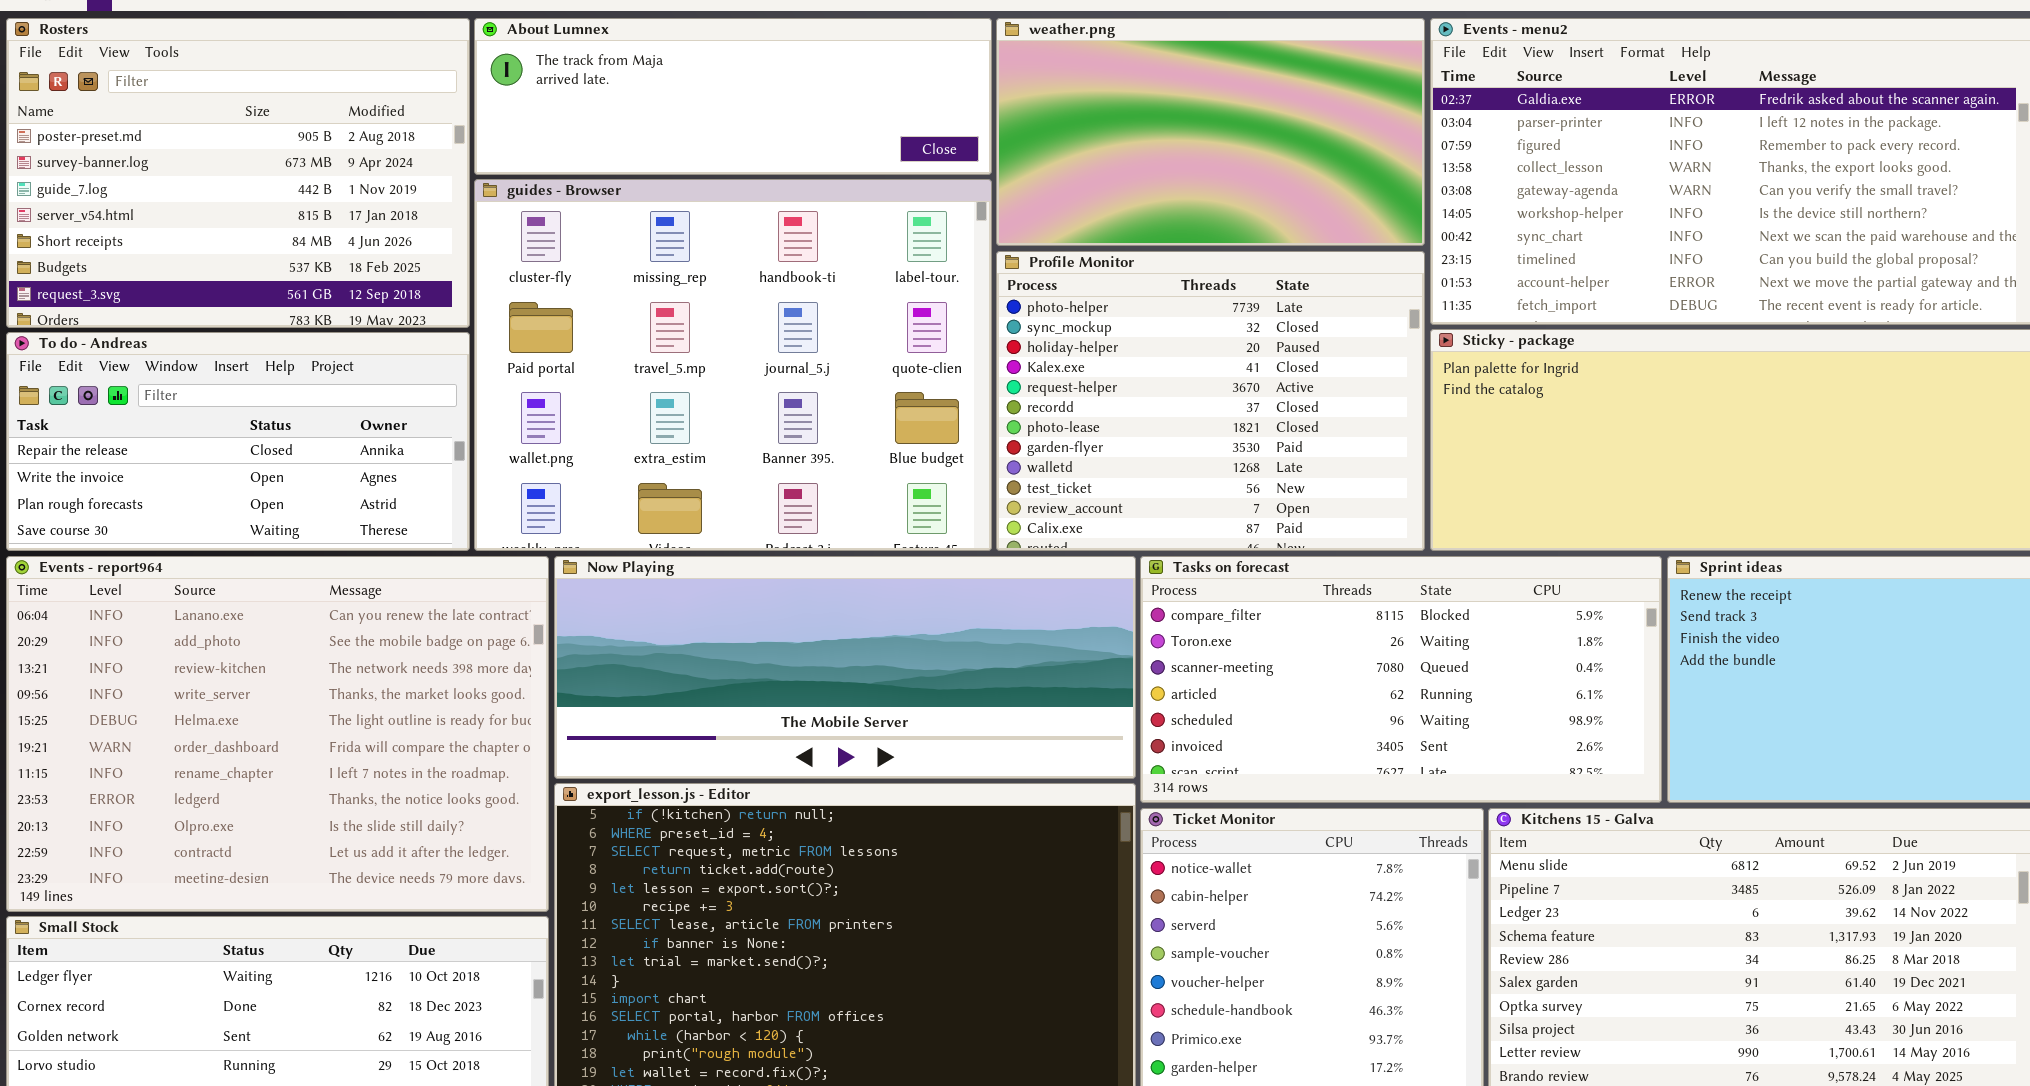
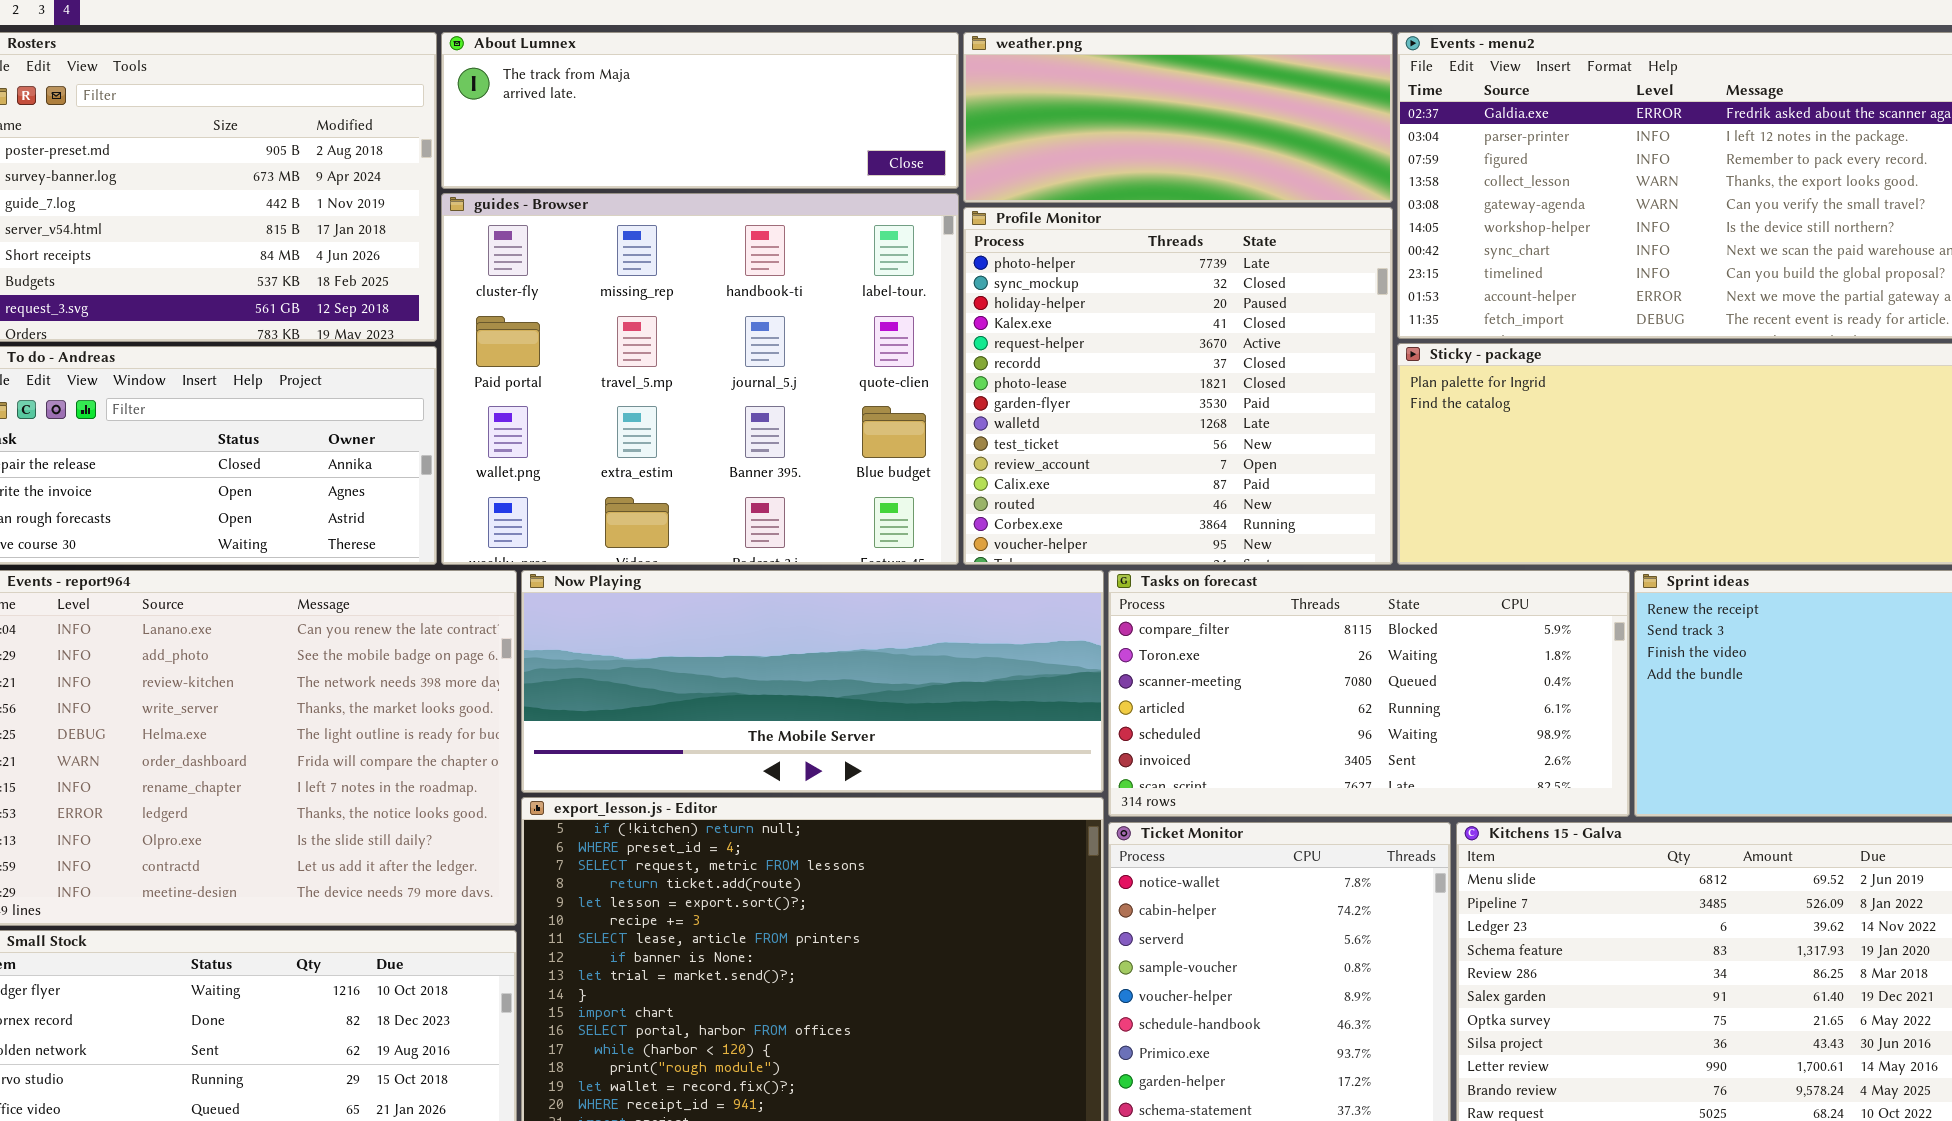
weather.png: [996,18,1425,246] -> [963,32,1393,203], resized
Profile Monitor: [996,251,1425,551] -> [963,207,1393,565], resized

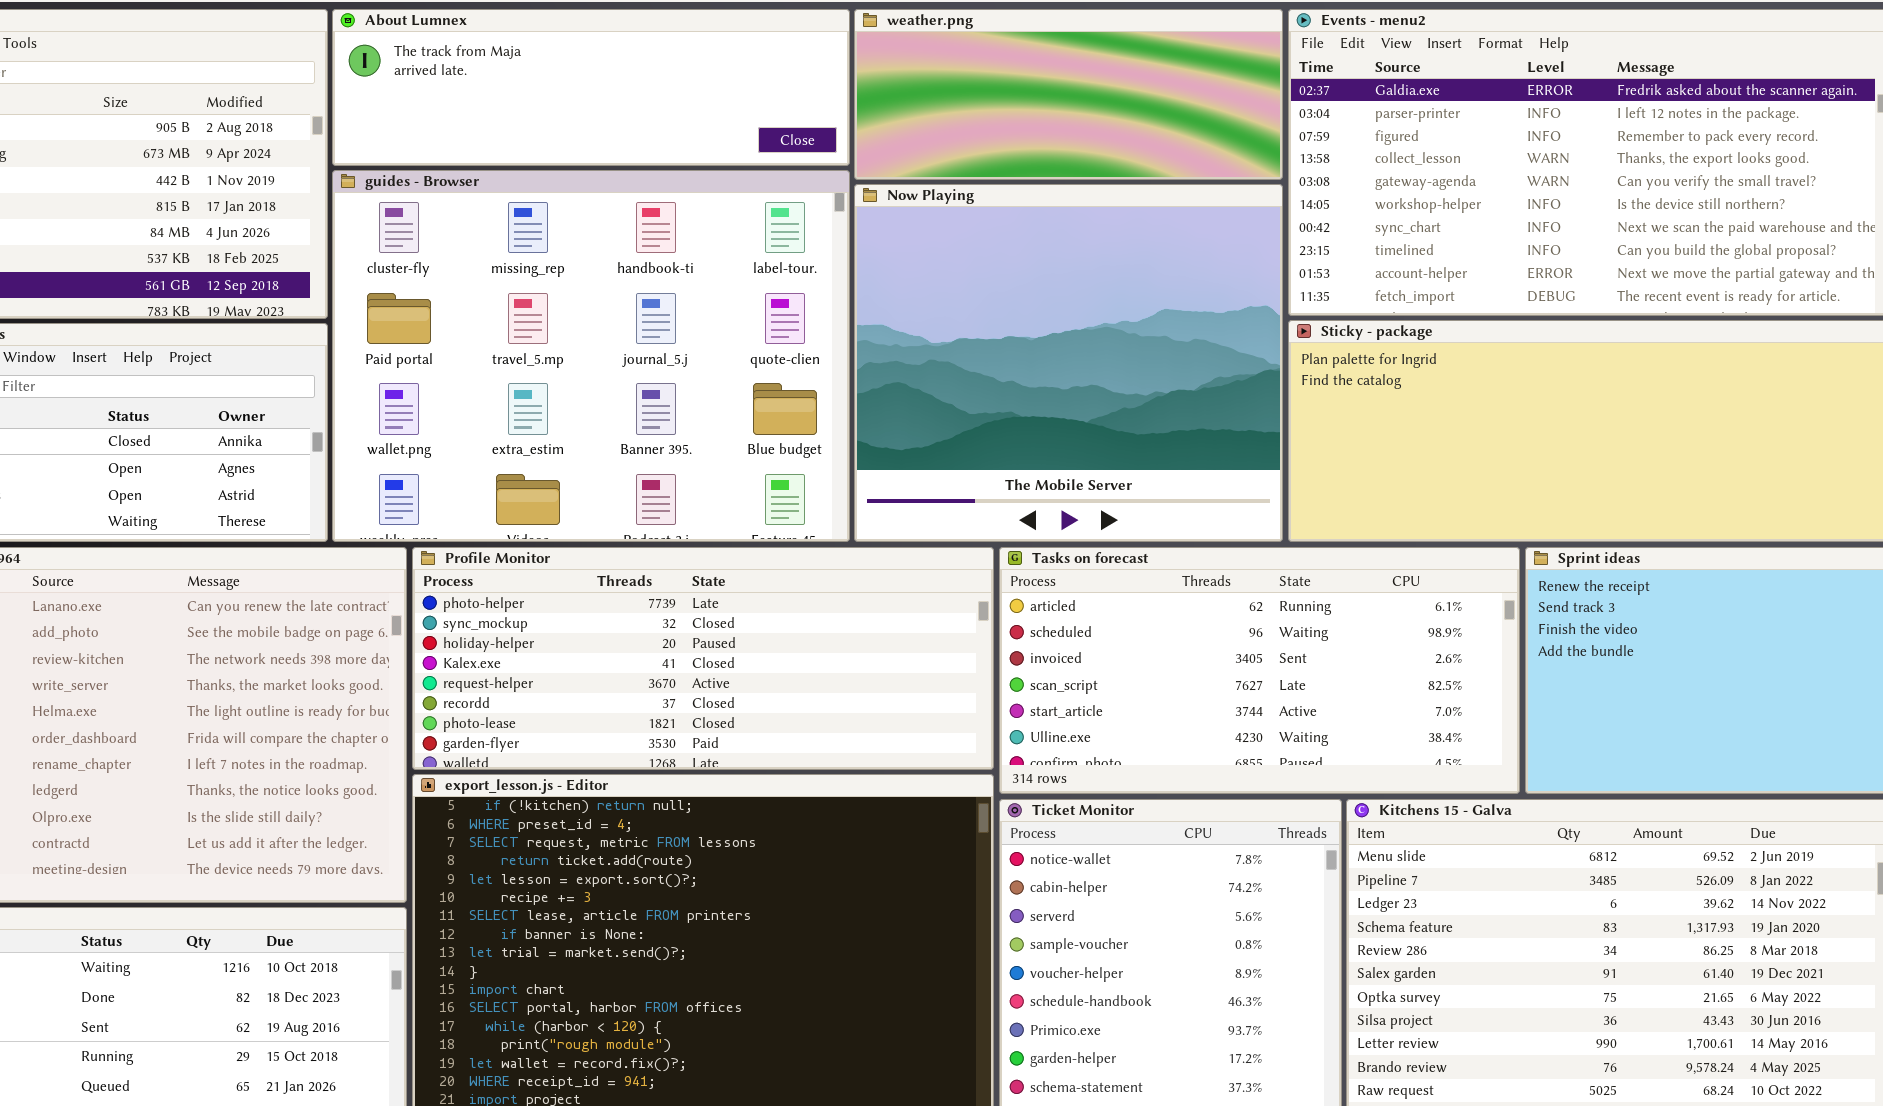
Profile Monitor: [963,207,1393,565] -> [412,547,994,770], moved, resized
Now Playing: [521,570,1104,793] -> [854,184,1283,542], moved, resized
Tasks on forecast: [1108,570,1630,817] -> [999,547,1520,794], scrolled down 3 rows

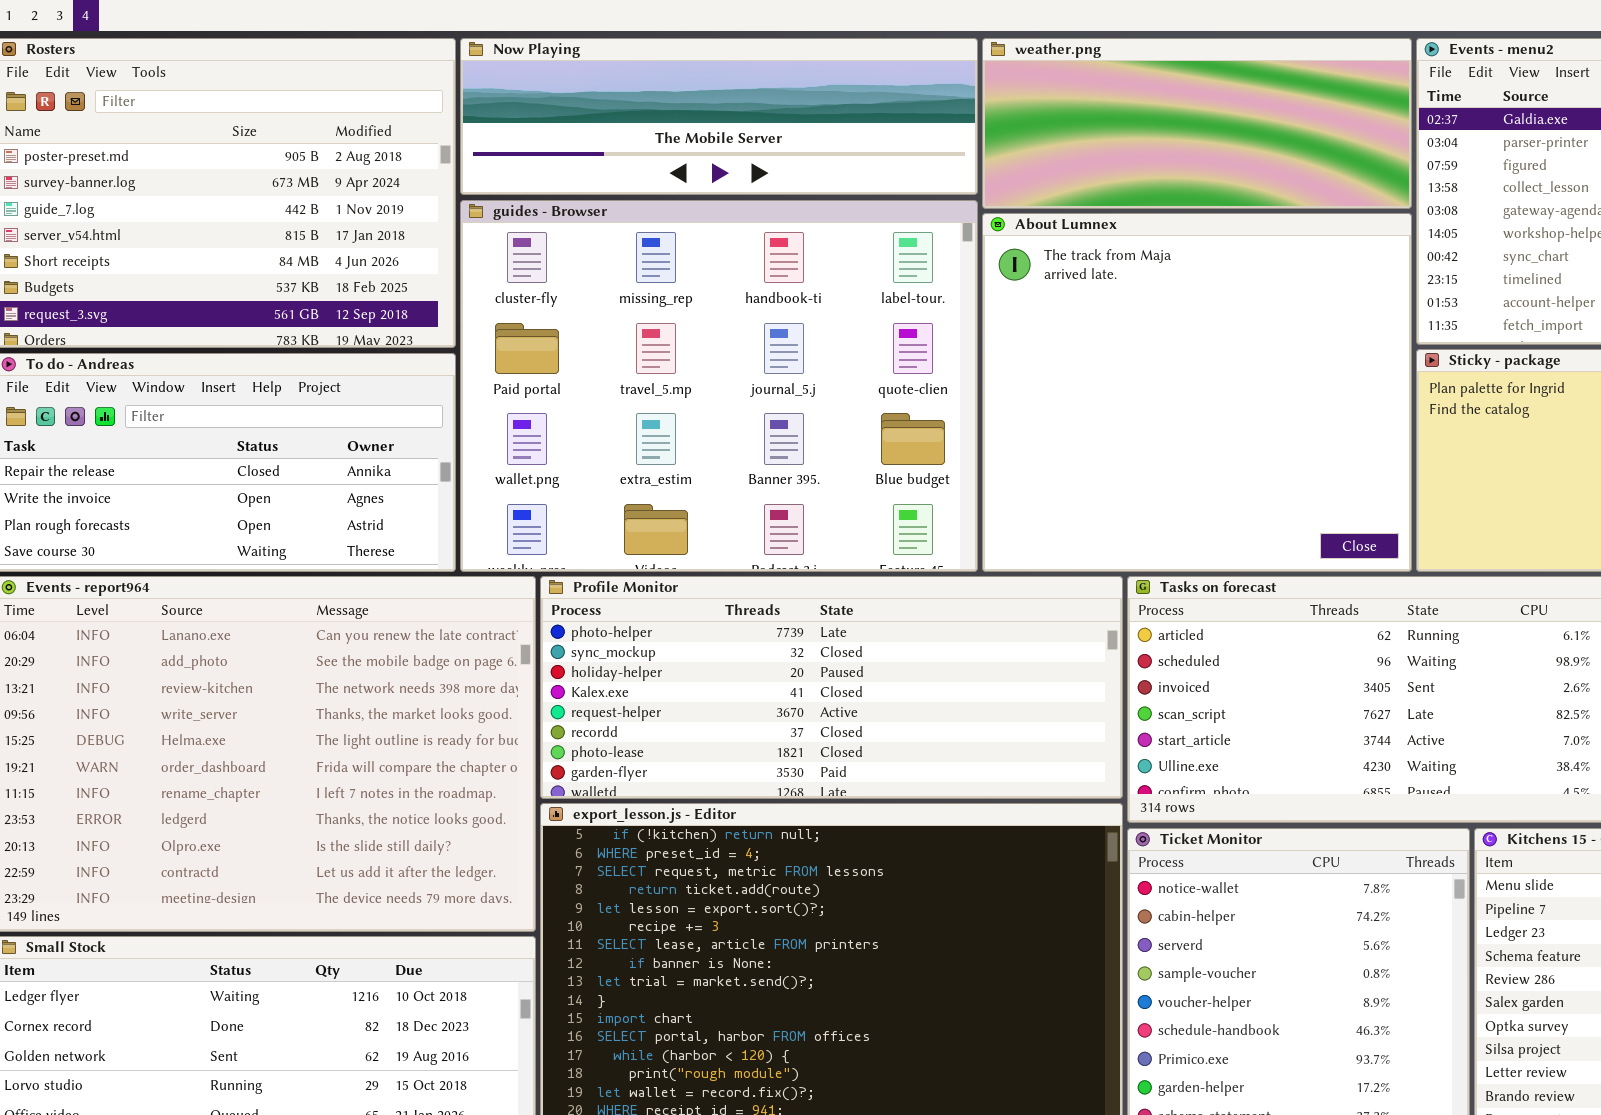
About Lumnex: [332,9,850,166] -> [982,213,1412,572], moved, resized
Now Playing: [854,184,1283,542] -> [460,38,978,195], moved, resized

